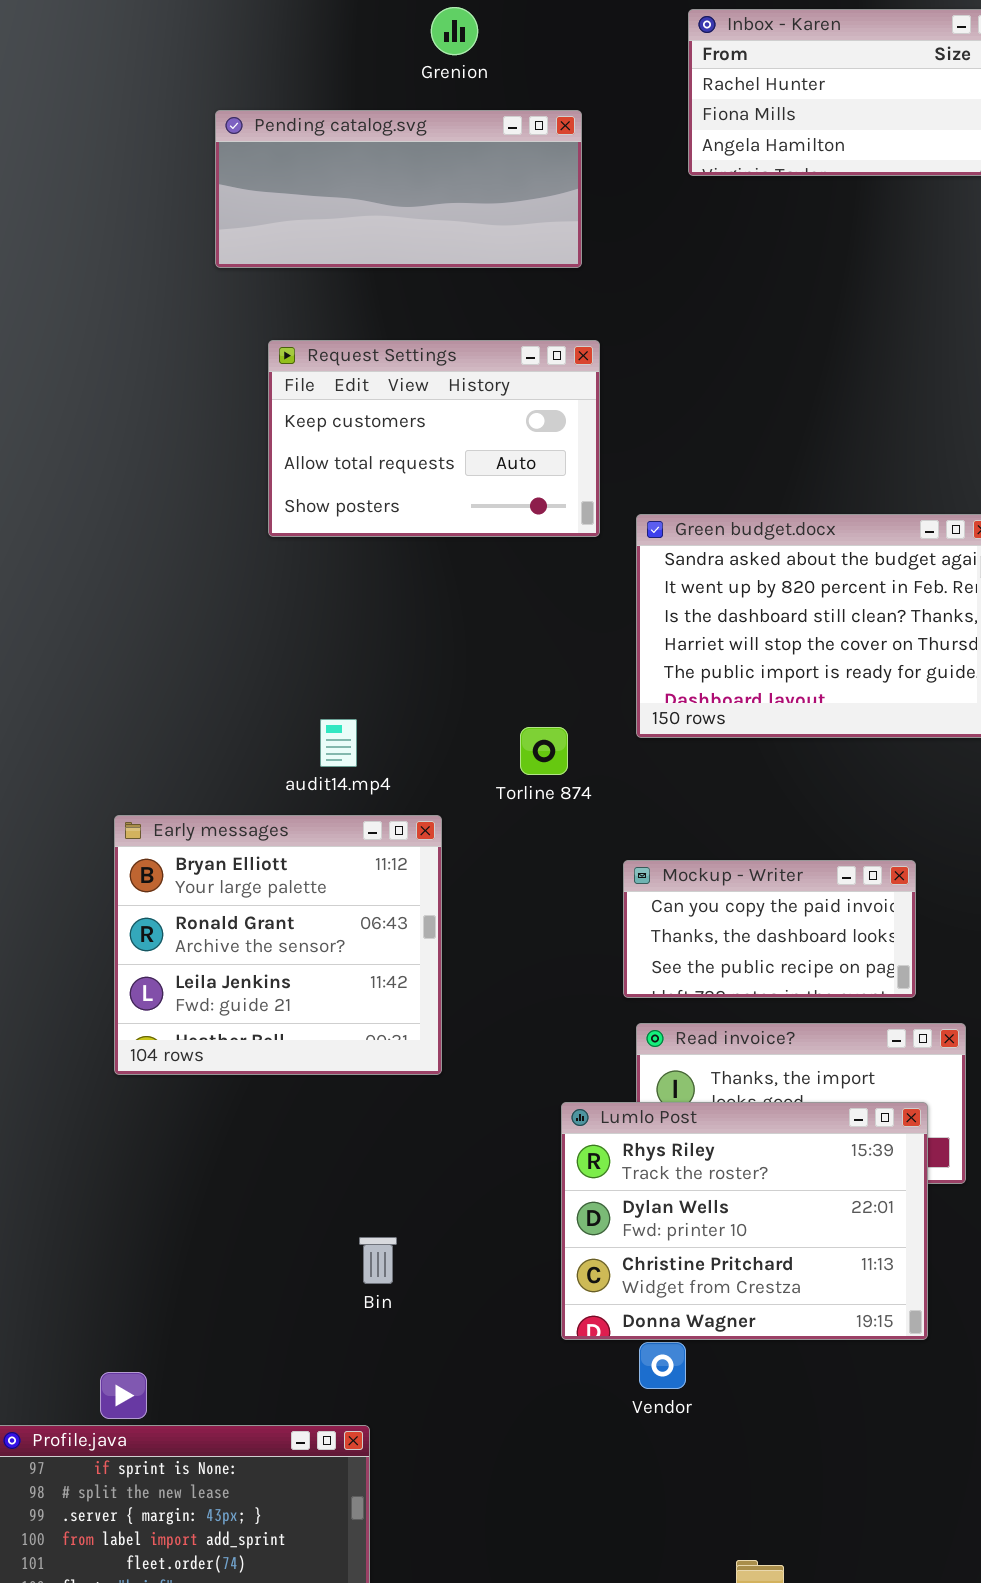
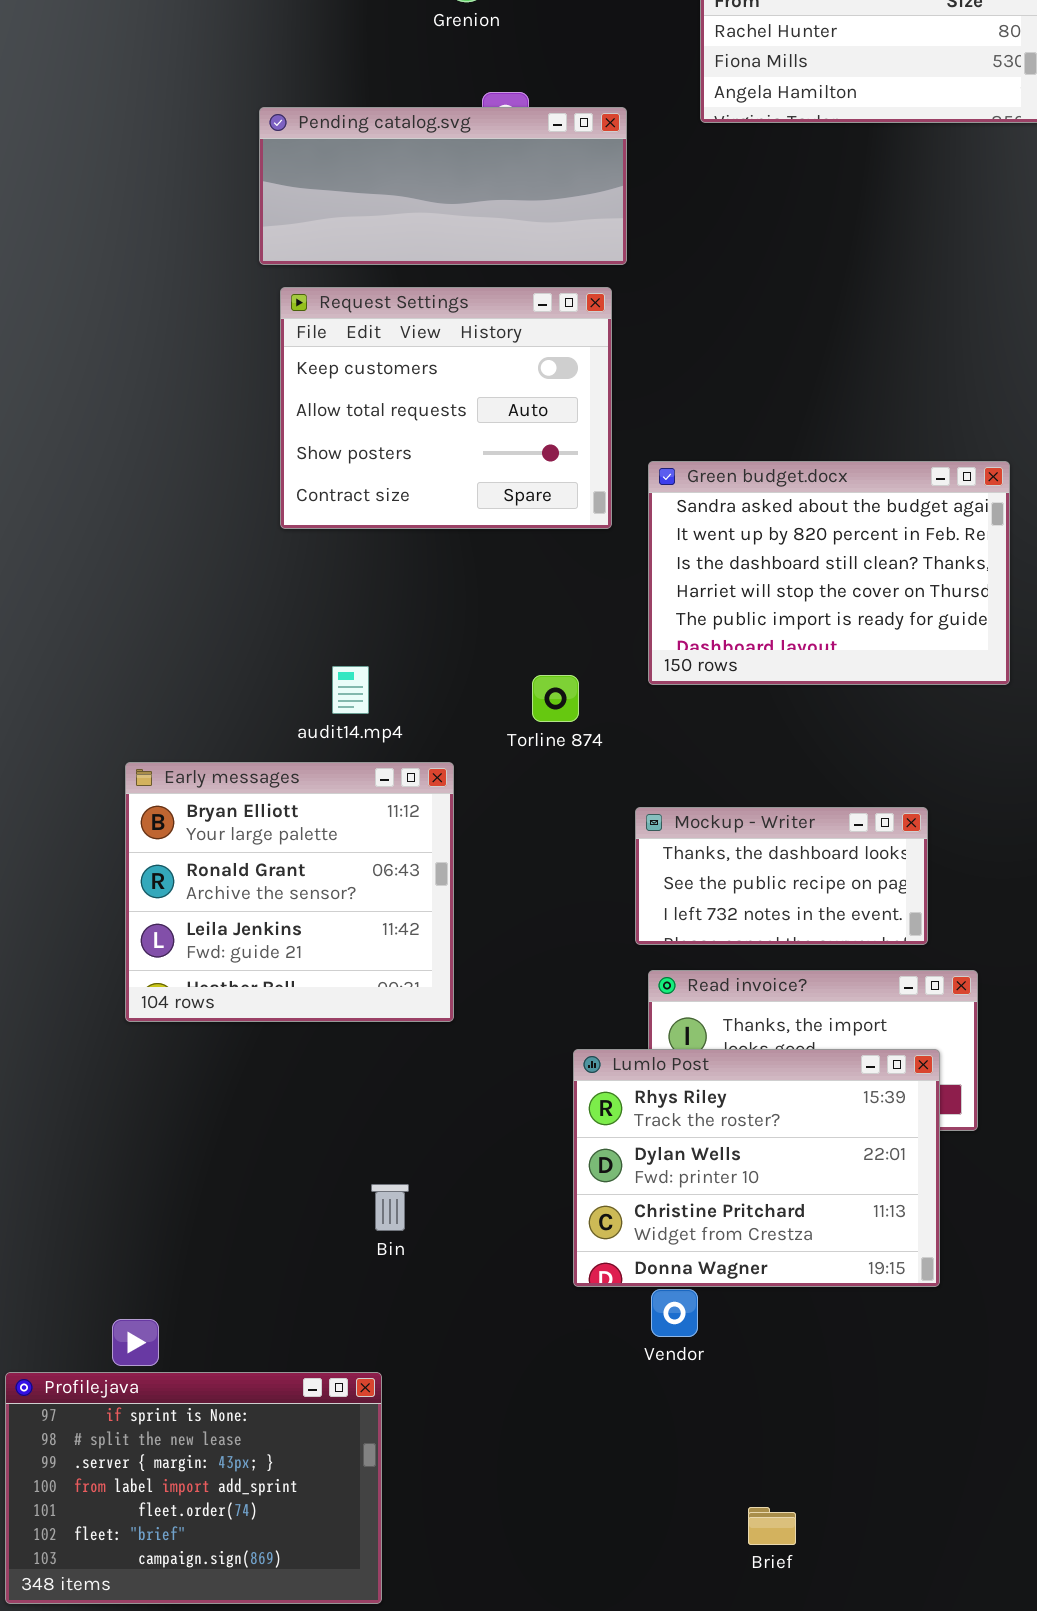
Pending catalog.svg: [215,110,582,268] -> [259,107,627,265], moved
Request Settings: [268,340,600,537] -> [280,287,612,529], resized
Mockup - Writer: [623,860,916,998] -> [635,807,928,945], scrolled down 1 row

